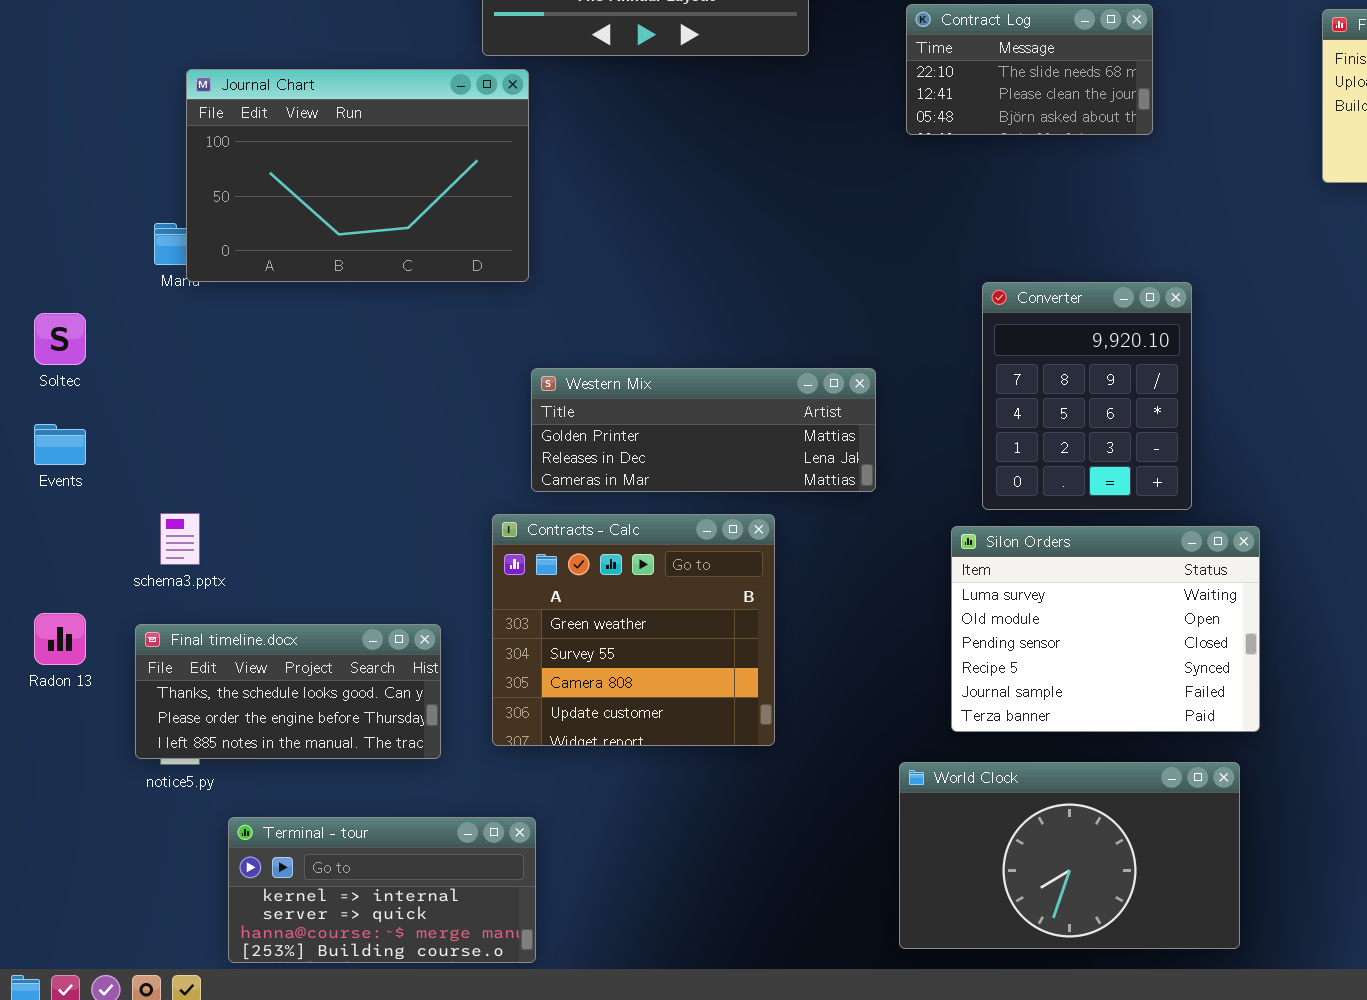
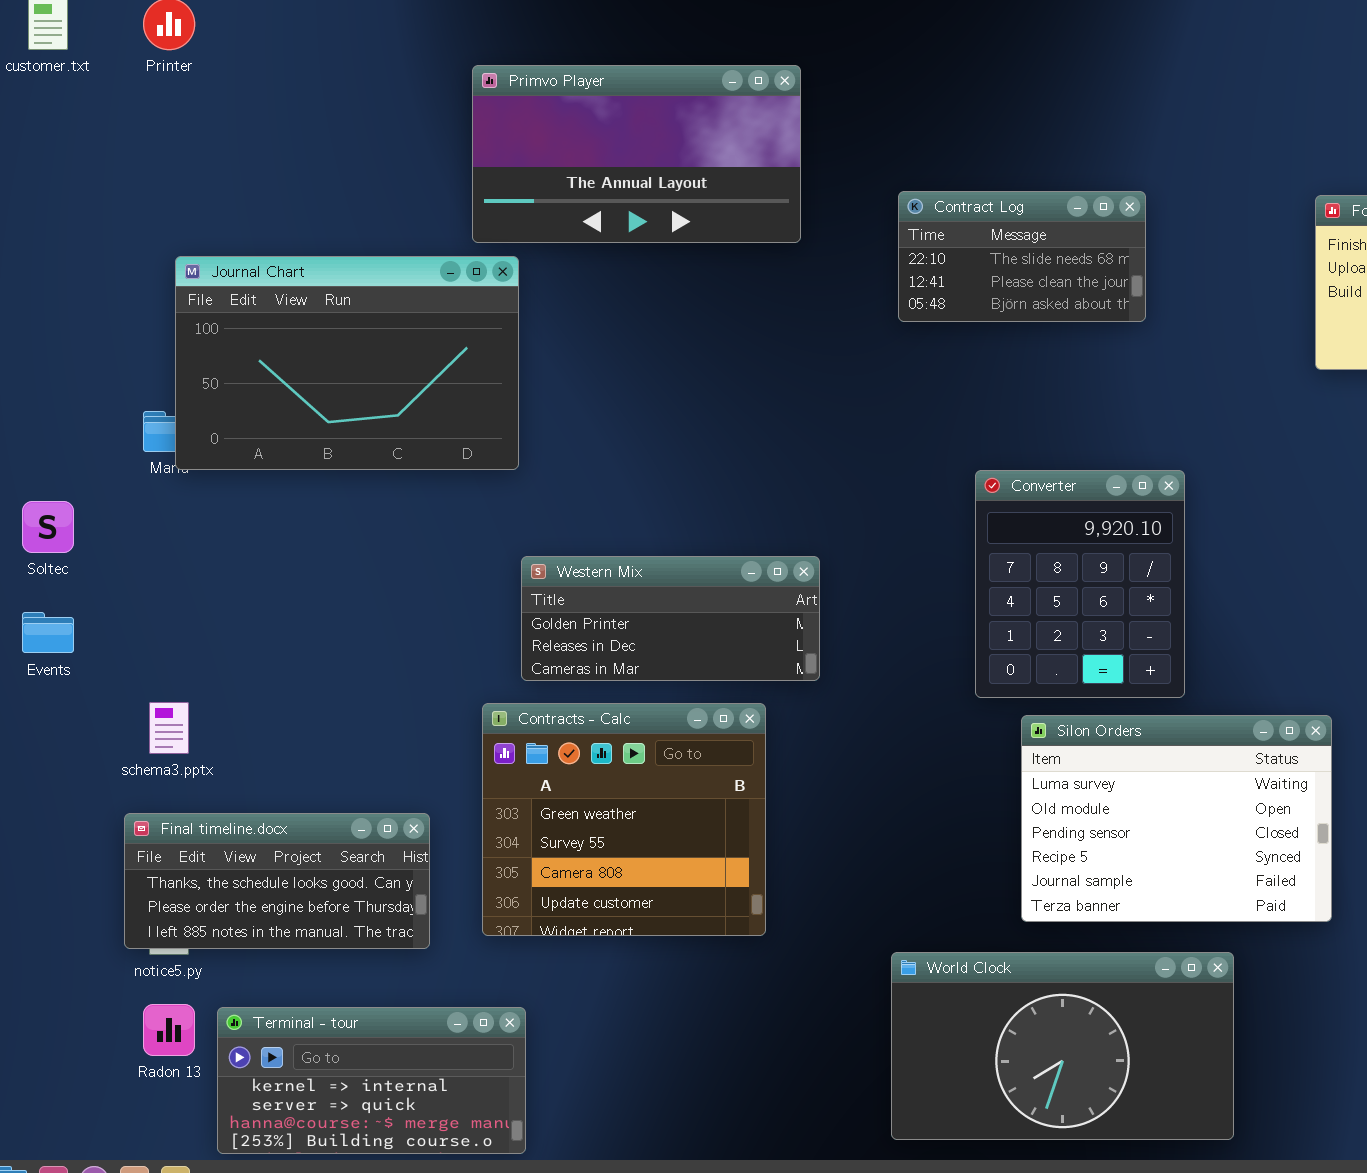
Western Mix: [531,368,876,492] -> [521,556,820,681], resized
Silon Orders: [951,526,1260,732] -> [1021,715,1332,922], moved
Radon 13: [34,613,86,665] -> [143,1004,195,1056], moved

